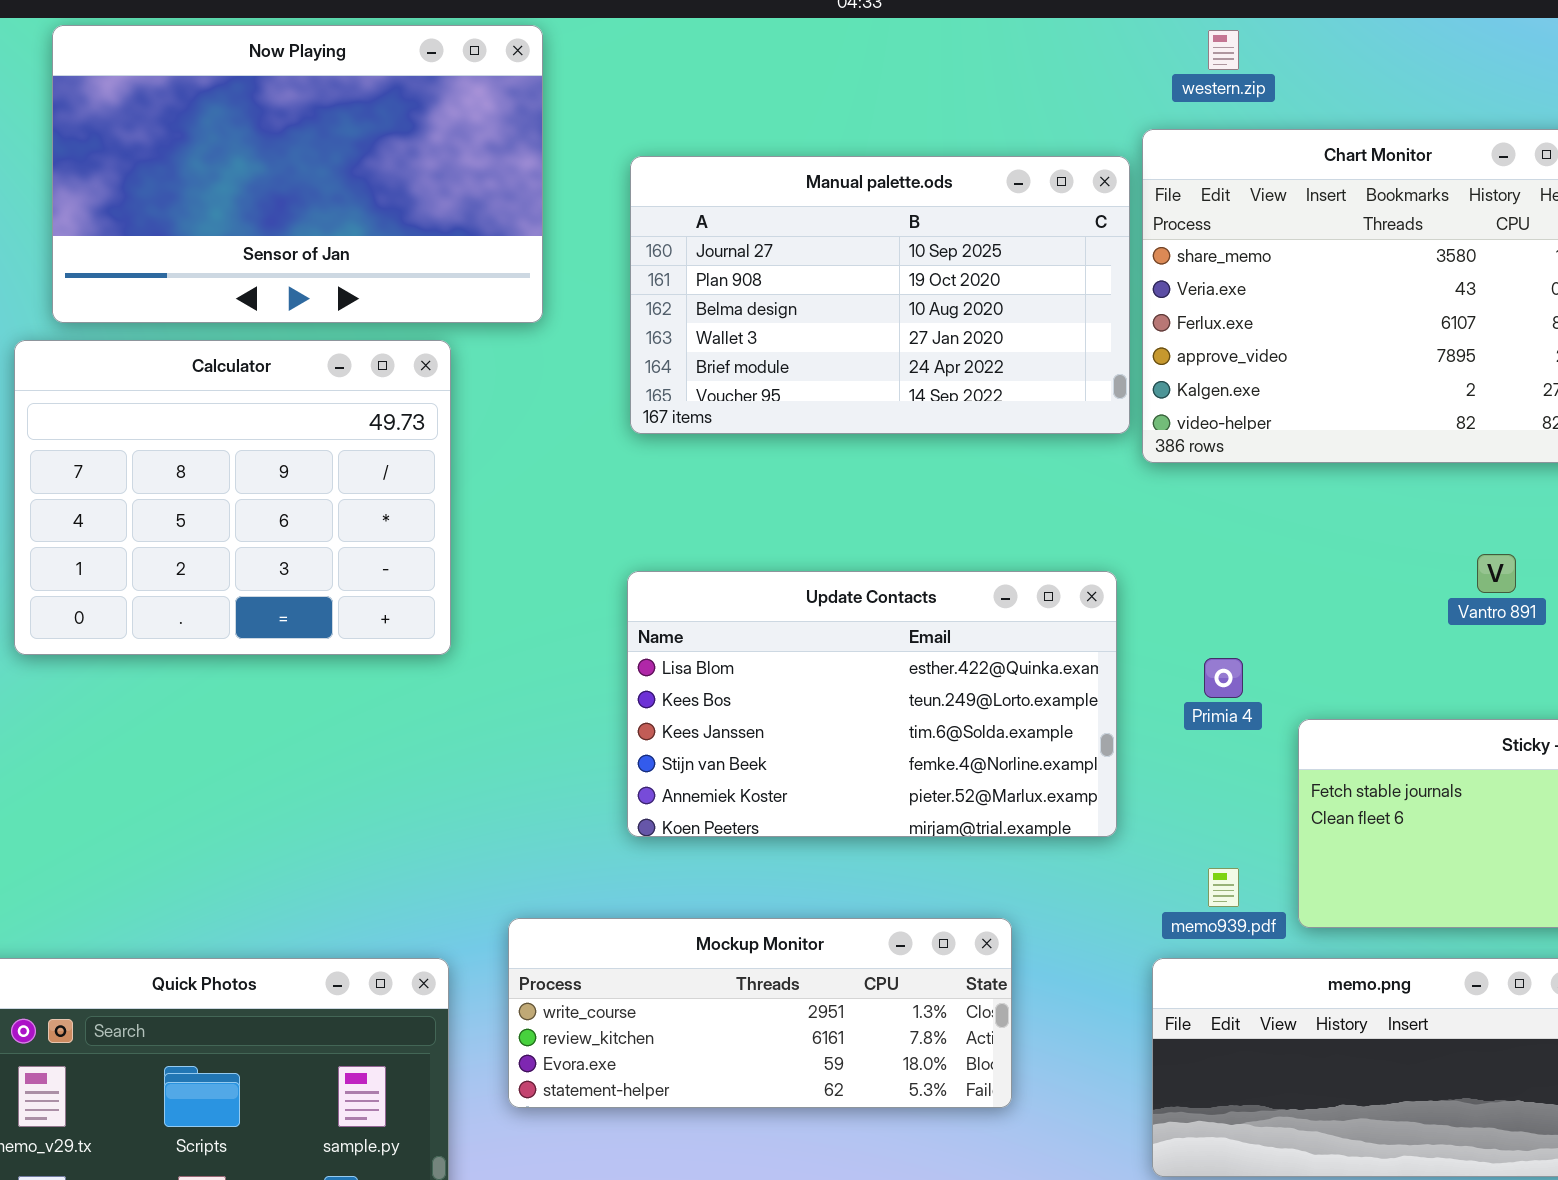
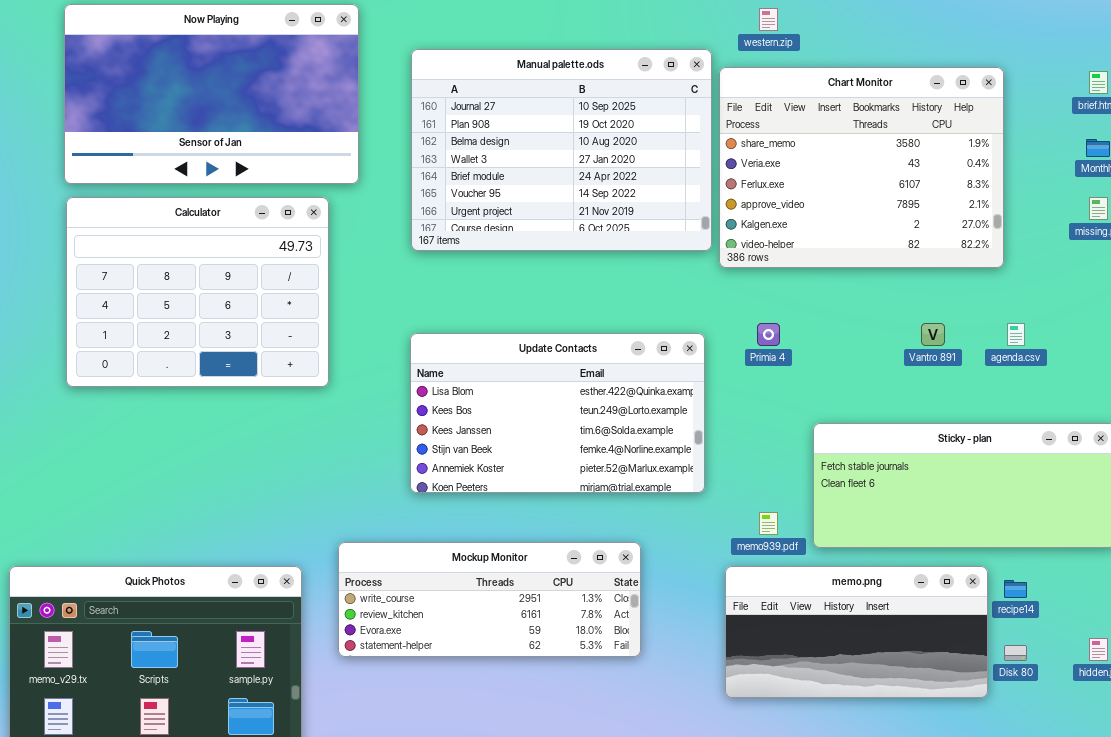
Manual palette.ods: [630,156,1130,434] -> [411,49,712,251], resized
Calculator: [14,340,451,655] -> [66,197,329,387], moved
Primia 4: [1204,658,1243,698] -> [757,323,780,346], moved

